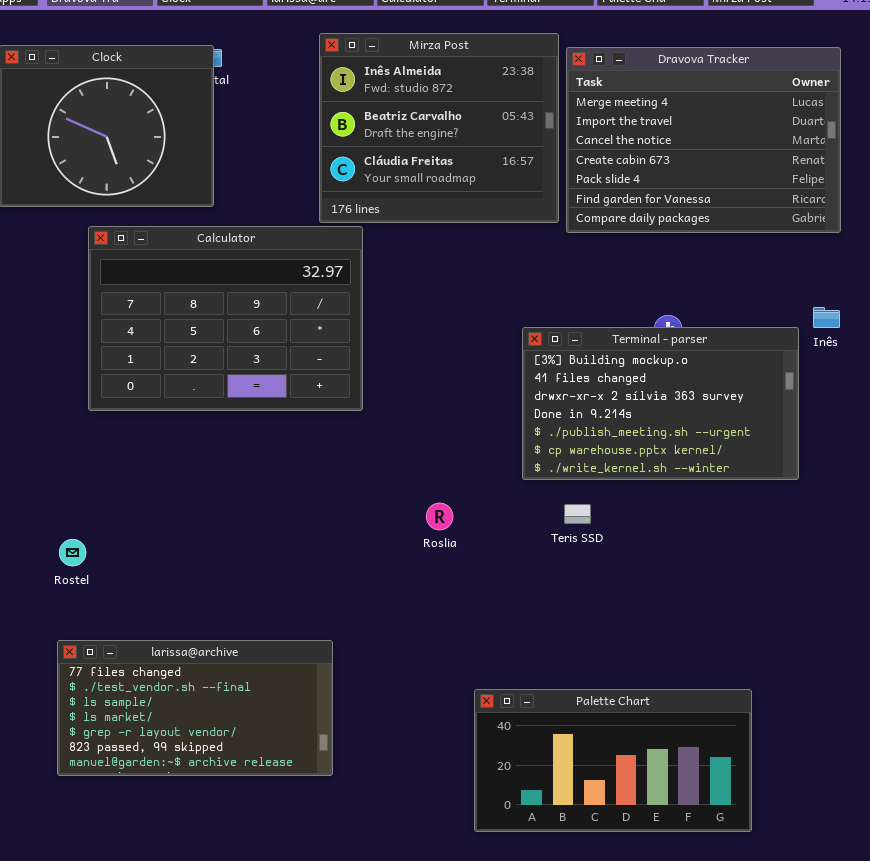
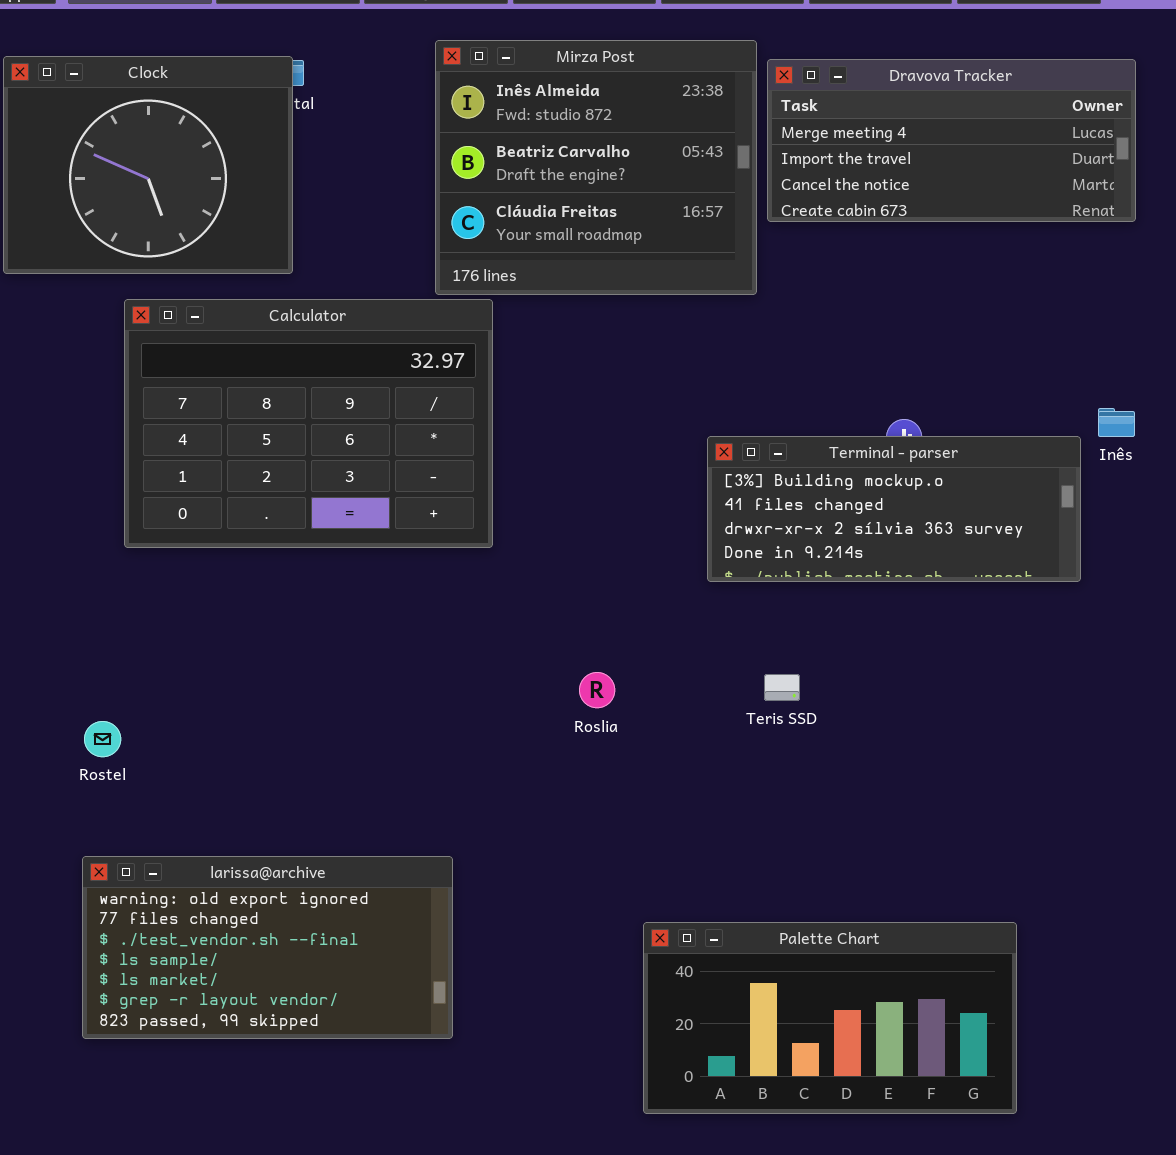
Dravova Tracker: [566,47,841,233] -> [767,59,1136,222], resized
Terminal - parser: [522,327,799,480] -> [707,436,1081,582], resized
larissa@archive: [57,640,333,776] -> [82,856,453,1039], scrolled up 1 row

